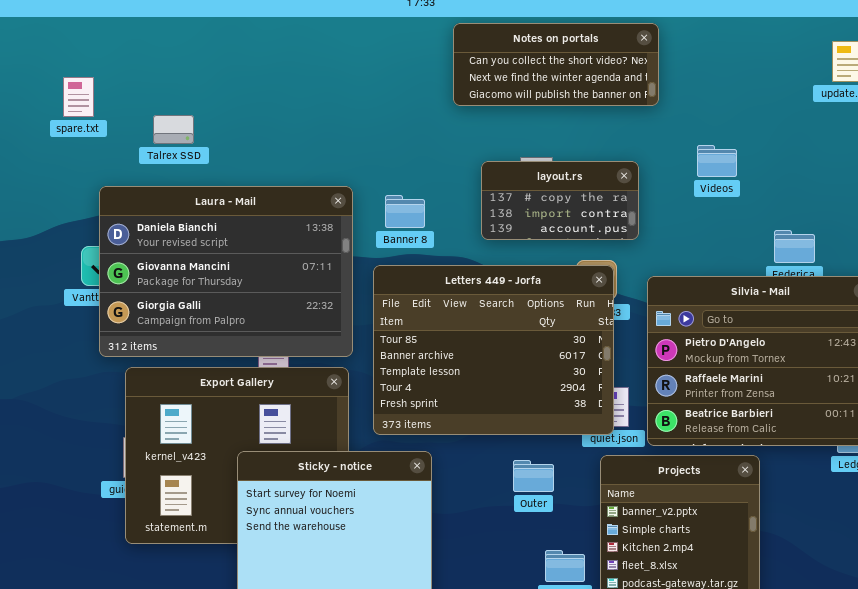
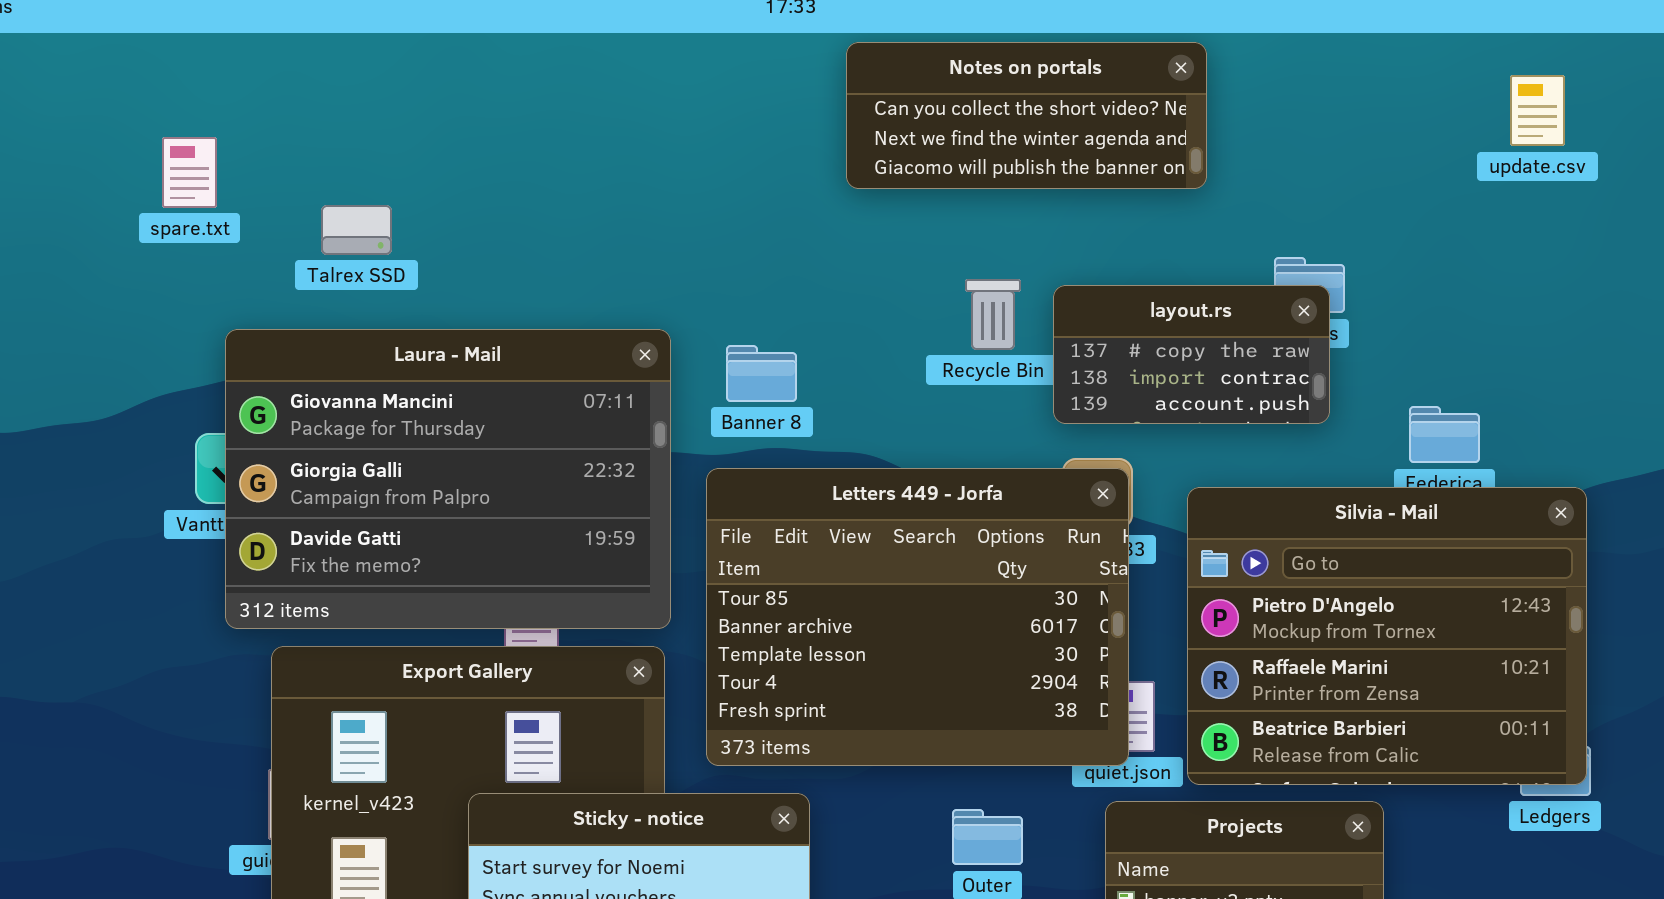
layout.rs: [481,161,639,240] -> [1053,285,1330,424], moved
Laura - Mail: [99,186,353,357] -> [225,329,671,629], scrolled down 1 row

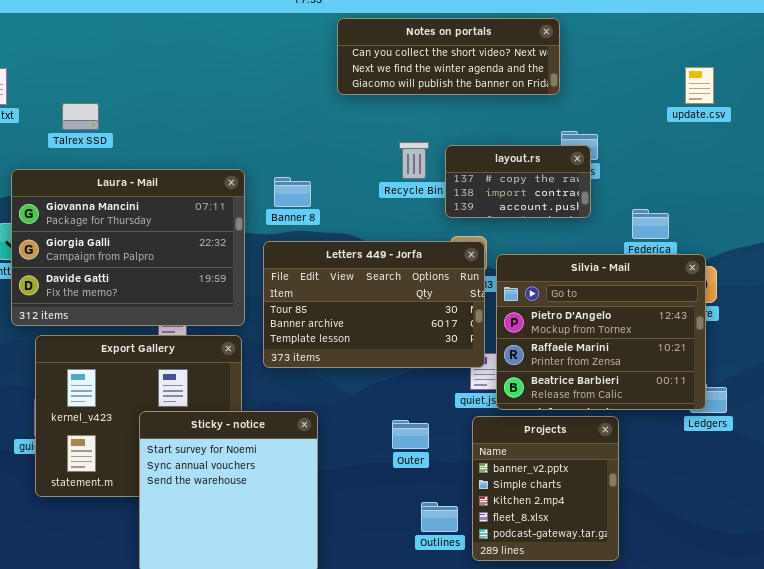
Notes on portals: [846,42,1207,189] -> [337,18,560,95], resized
update.csv: [1510,75,1565,146] -> [685,67,714,104], moved
Letters 449 - Jorfa: [706,468,1129,766] -> [263,241,485,368], resized
Silvia - Mail: [1187,487,1587,785] -> [496,254,706,410], moved

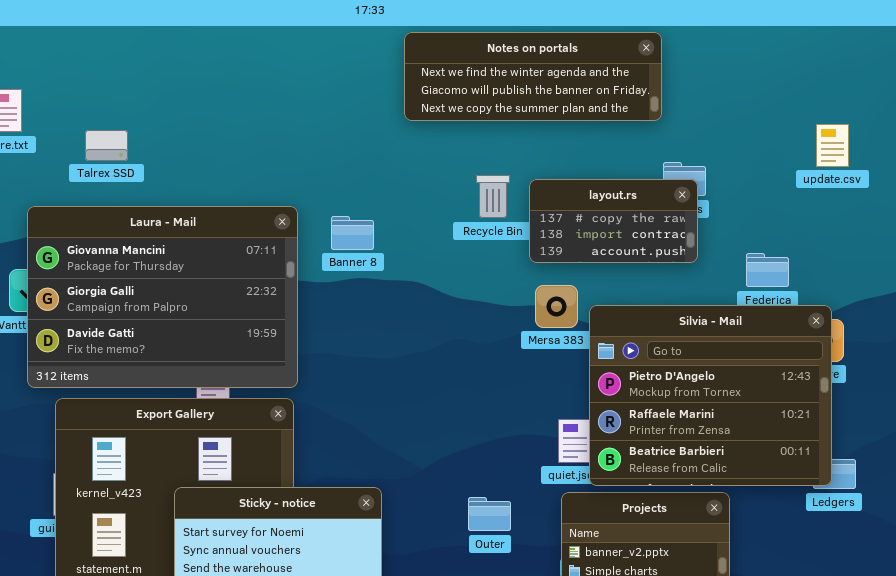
Notes on portals: [337,18,560,95] -> [404,32,662,121], scrolled down 1 row
update.csv: [685,67,714,104] -> [816,124,849,167], moved
Letters 449 - Jorfa: [263,241,485,368] -> none, closed

